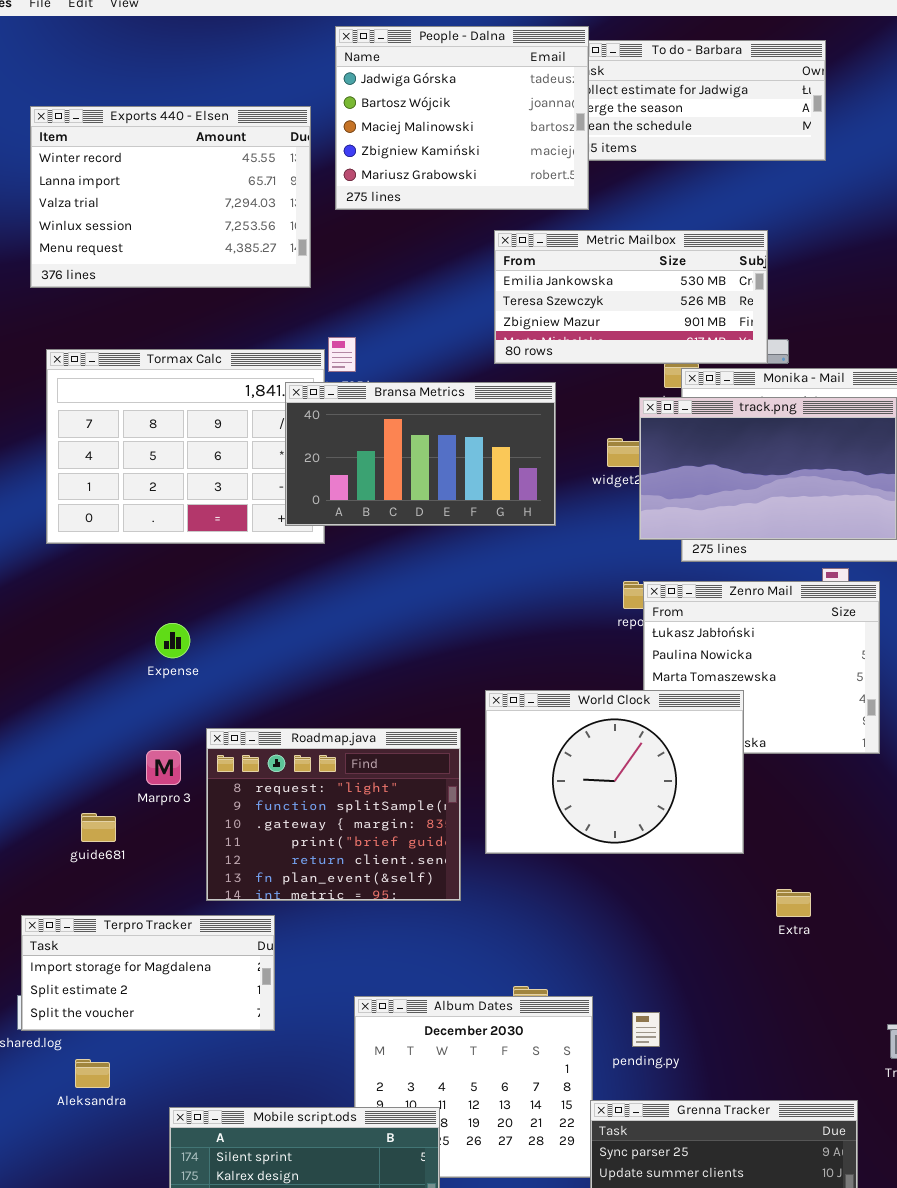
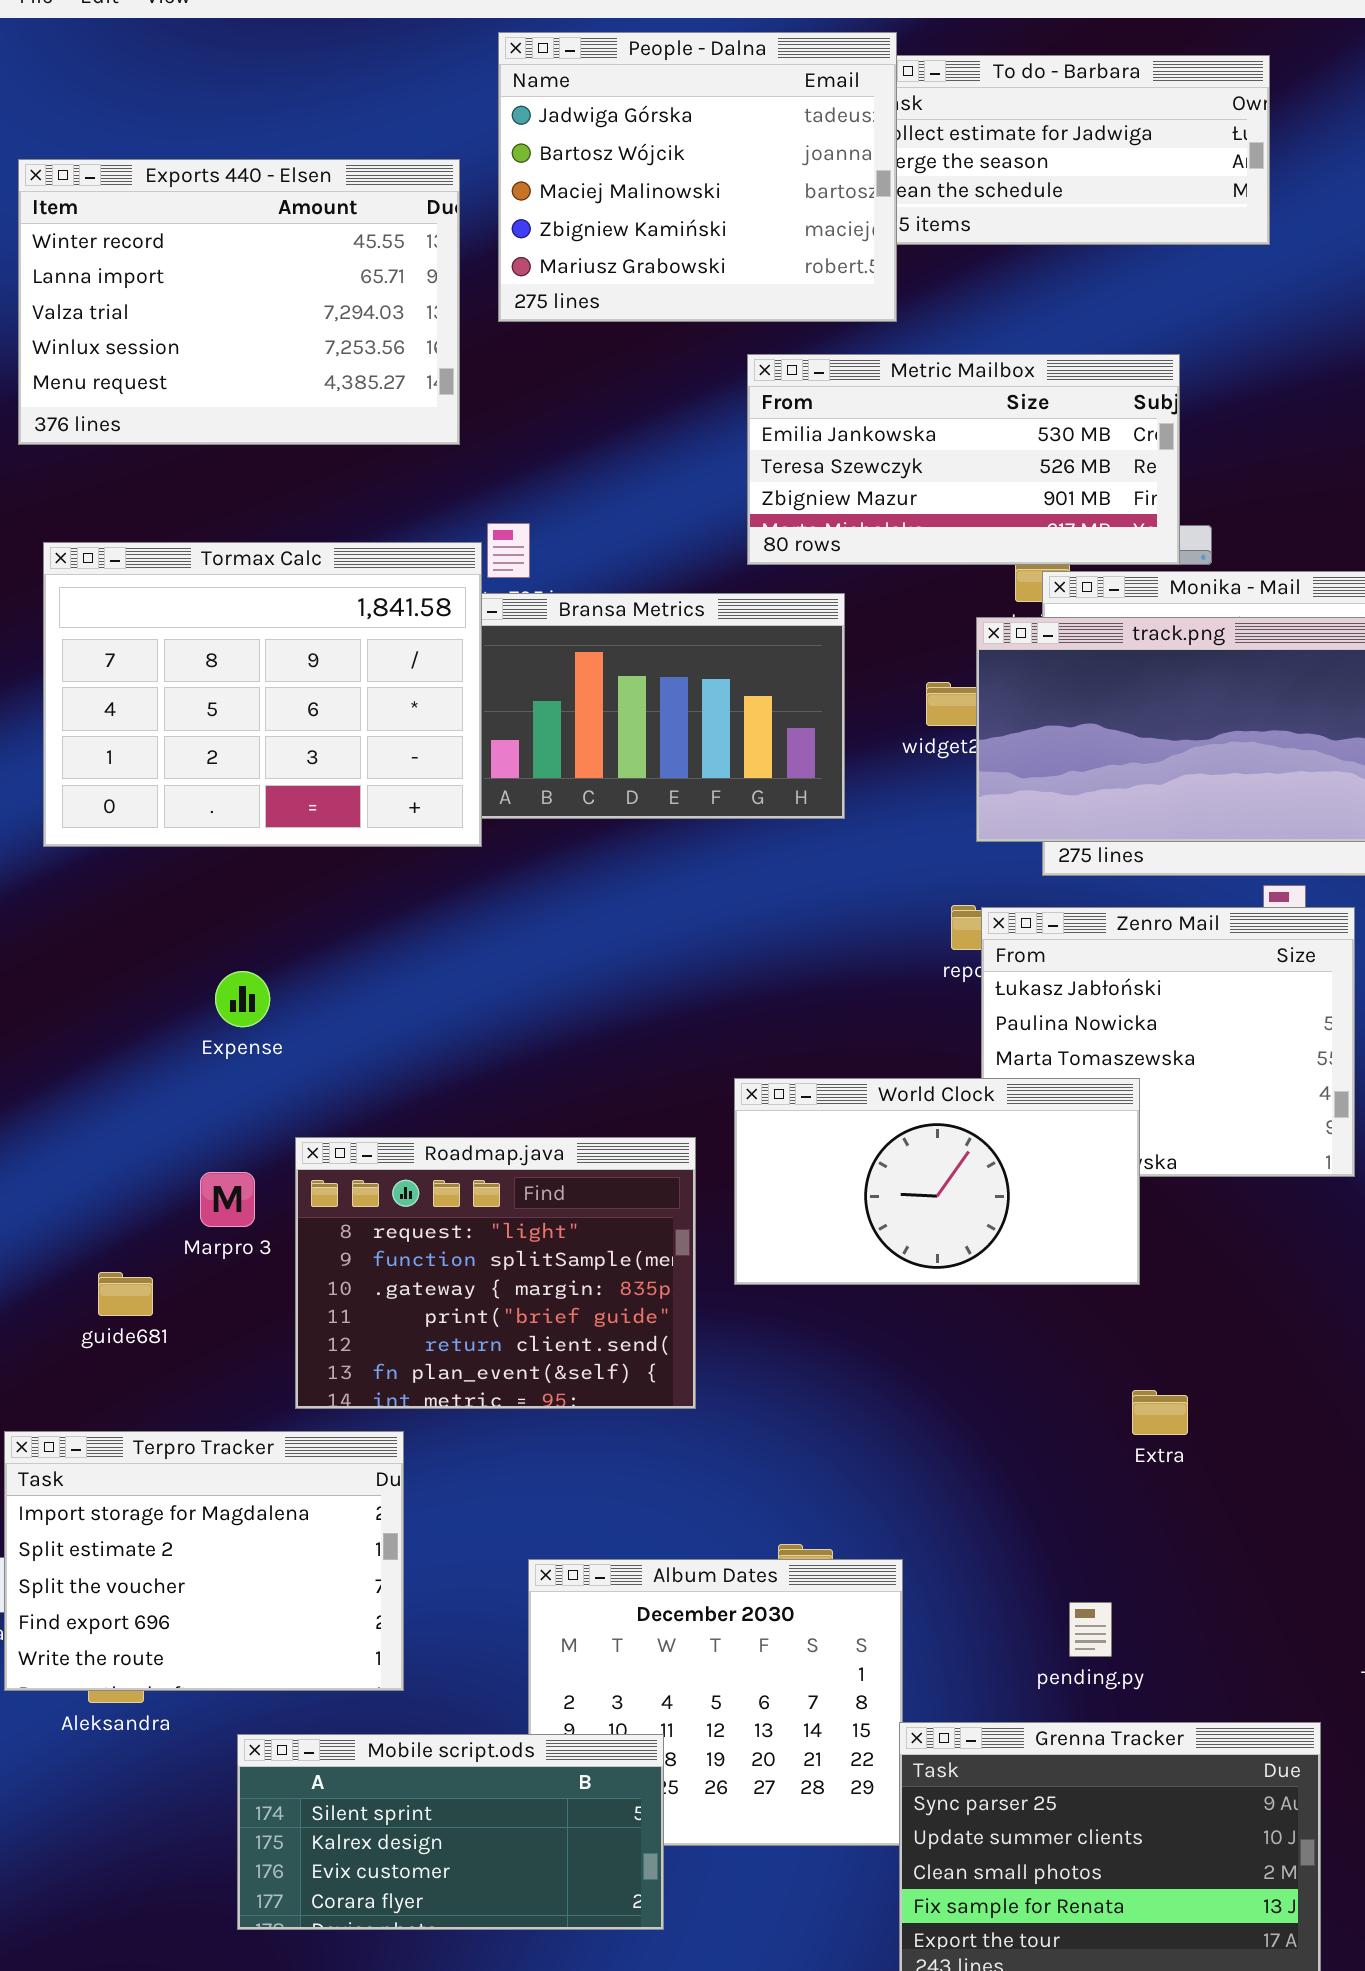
Tormax Calc: [46,349,325,544] -> [43,542,482,847], raised
World Clock: [485,690,744,854] -> [734,1078,1140,1285], resized
Extra: [776,889,811,917] -> [1132,1390,1188,1435], moved
Terpro Tracker: [21,915,275,1031] -> [4,1431,404,1691], resized
pending.py: [632,1012,660,1047] -> [1069,1602,1112,1657], moved

